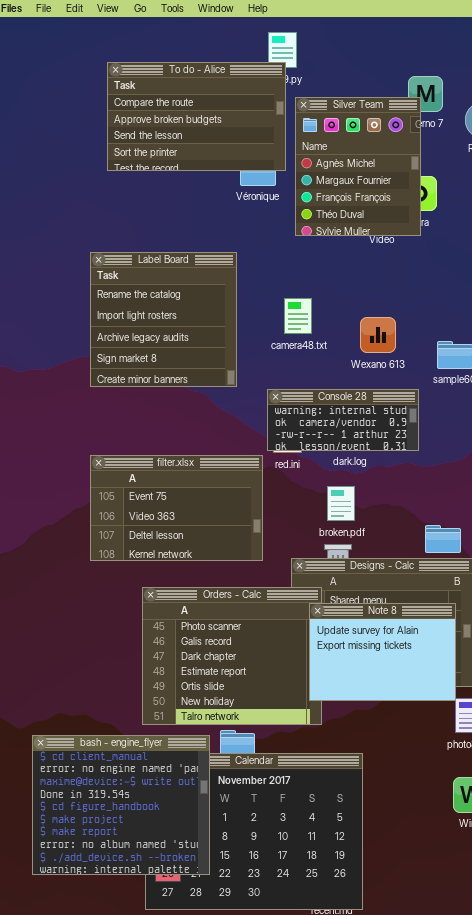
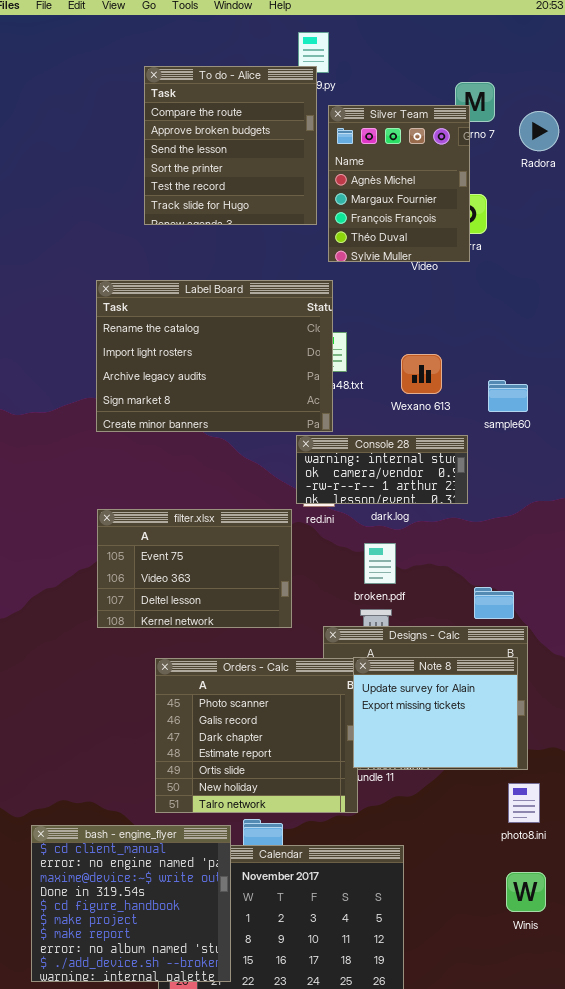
To do - Alice: [107,62,286,171] -> [144,66,317,225], resized
Label Board: [90,252,237,387] -> [96,280,333,432], resized
Note 8: [309,603,456,701] -> [353,657,518,768], moved

